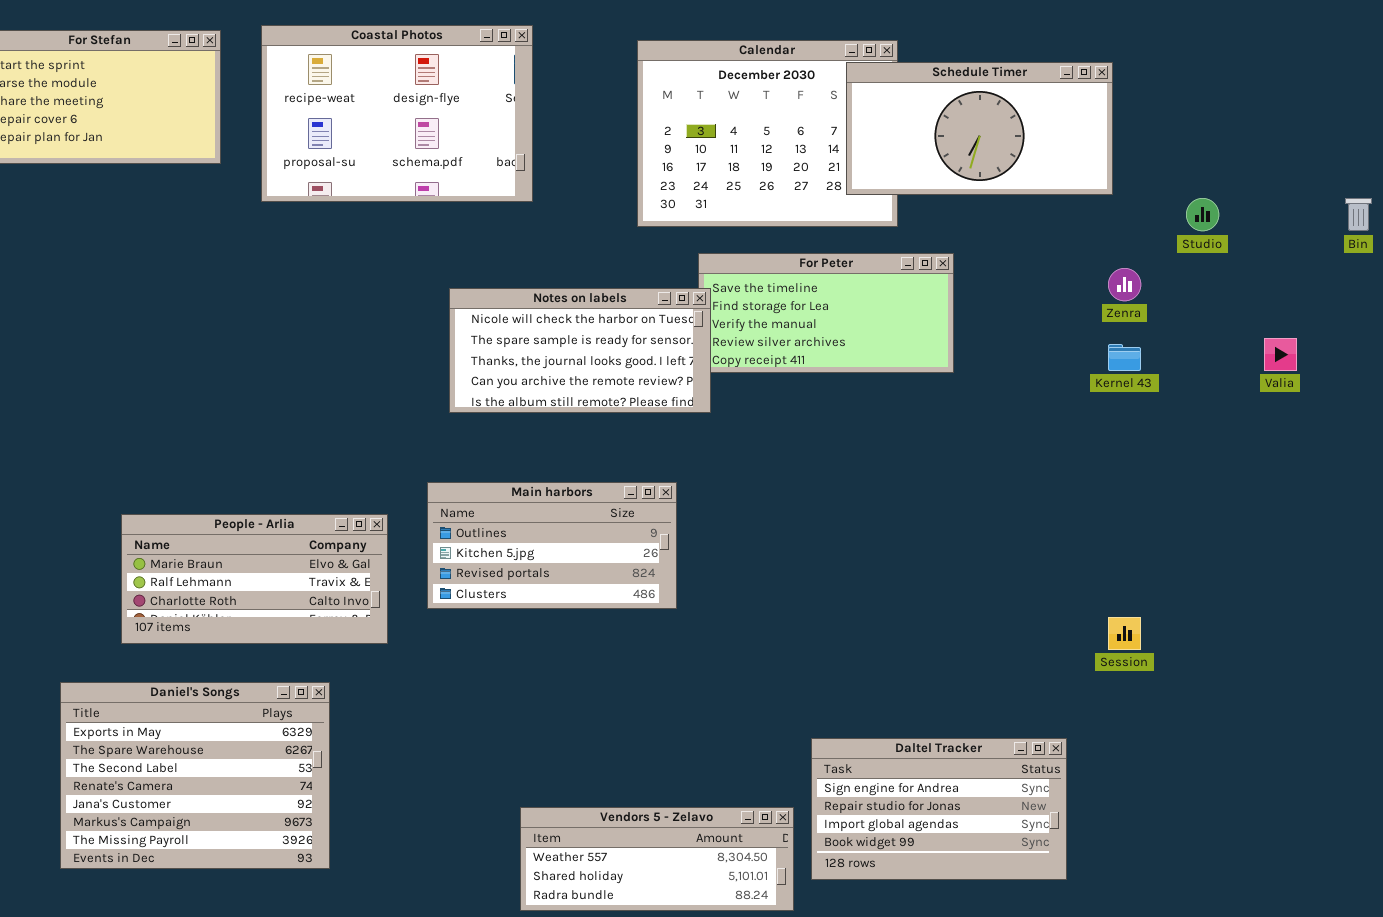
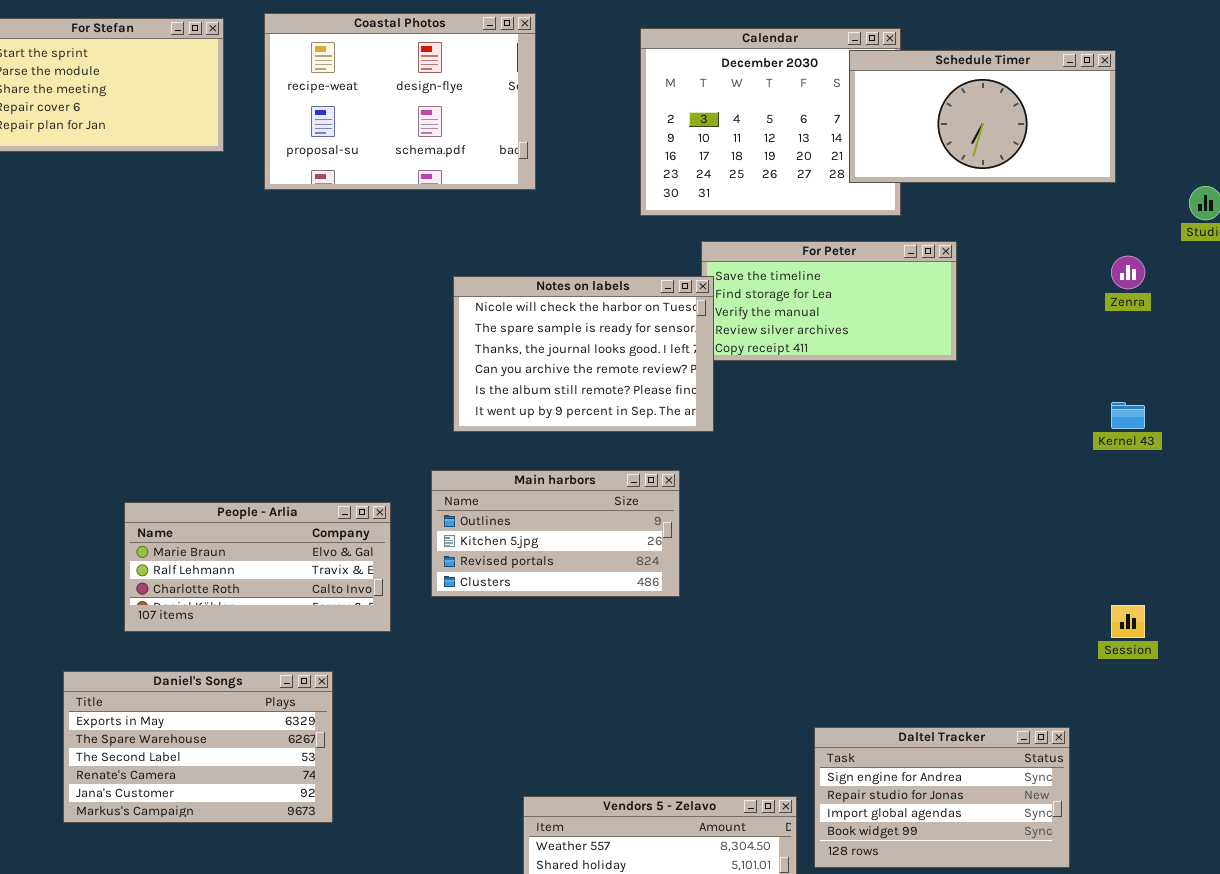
Notes on labels: [449,288,711,413] -> [453,276,714,432], resized
Kernel 43: [1108,344,1141,371] -> [1111,402,1145,429], moved
Daniel's Songs: [60,682,330,869] -> [63,671,333,823], resized

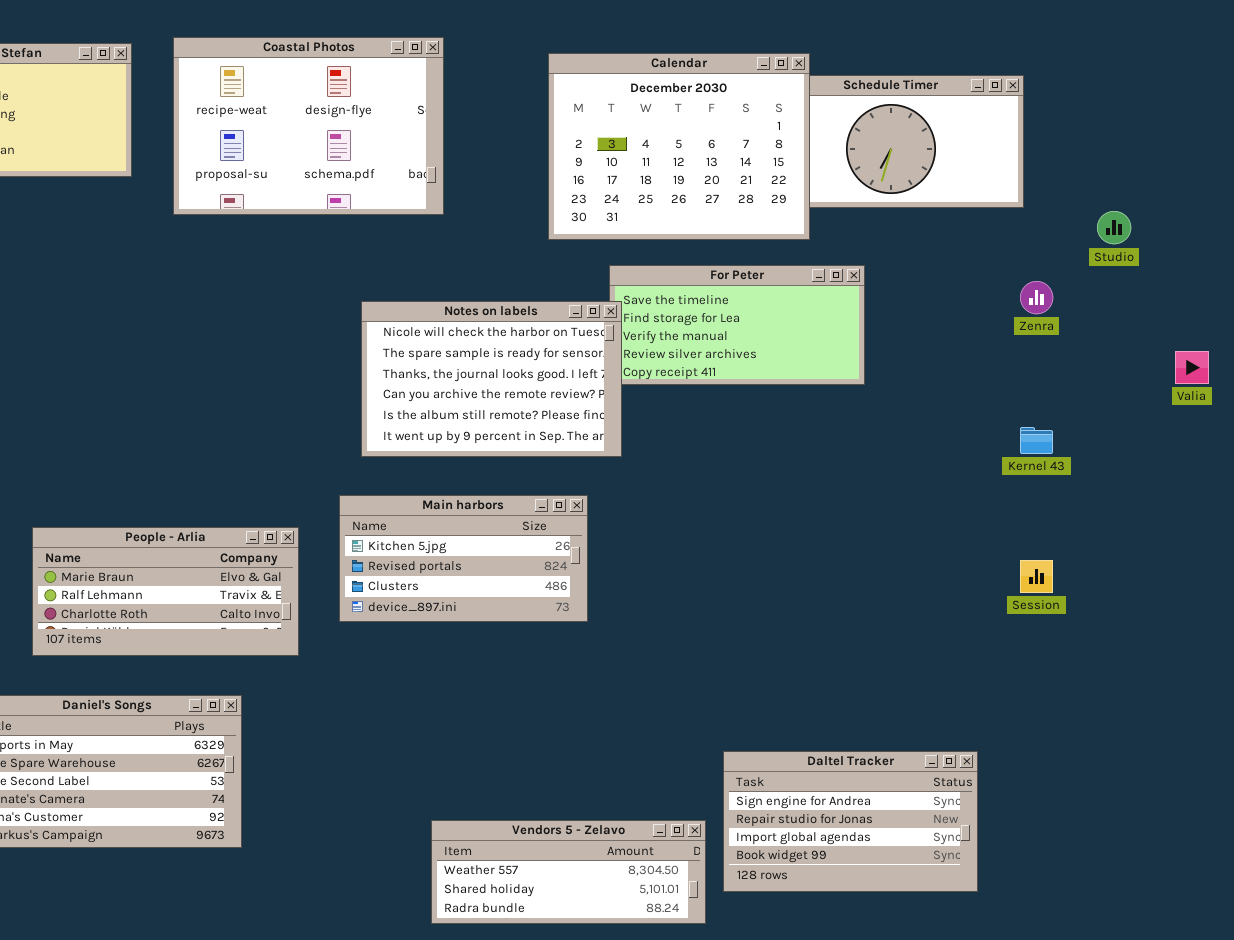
Calendar: [640,28,901,216] -> [548,53,810,240], raised
Main harbors: [431,470,680,597] -> [339,495,588,622], scrolled down 1 row
Session: [1111,605,1145,638] -> [1020,560,1053,593], moved

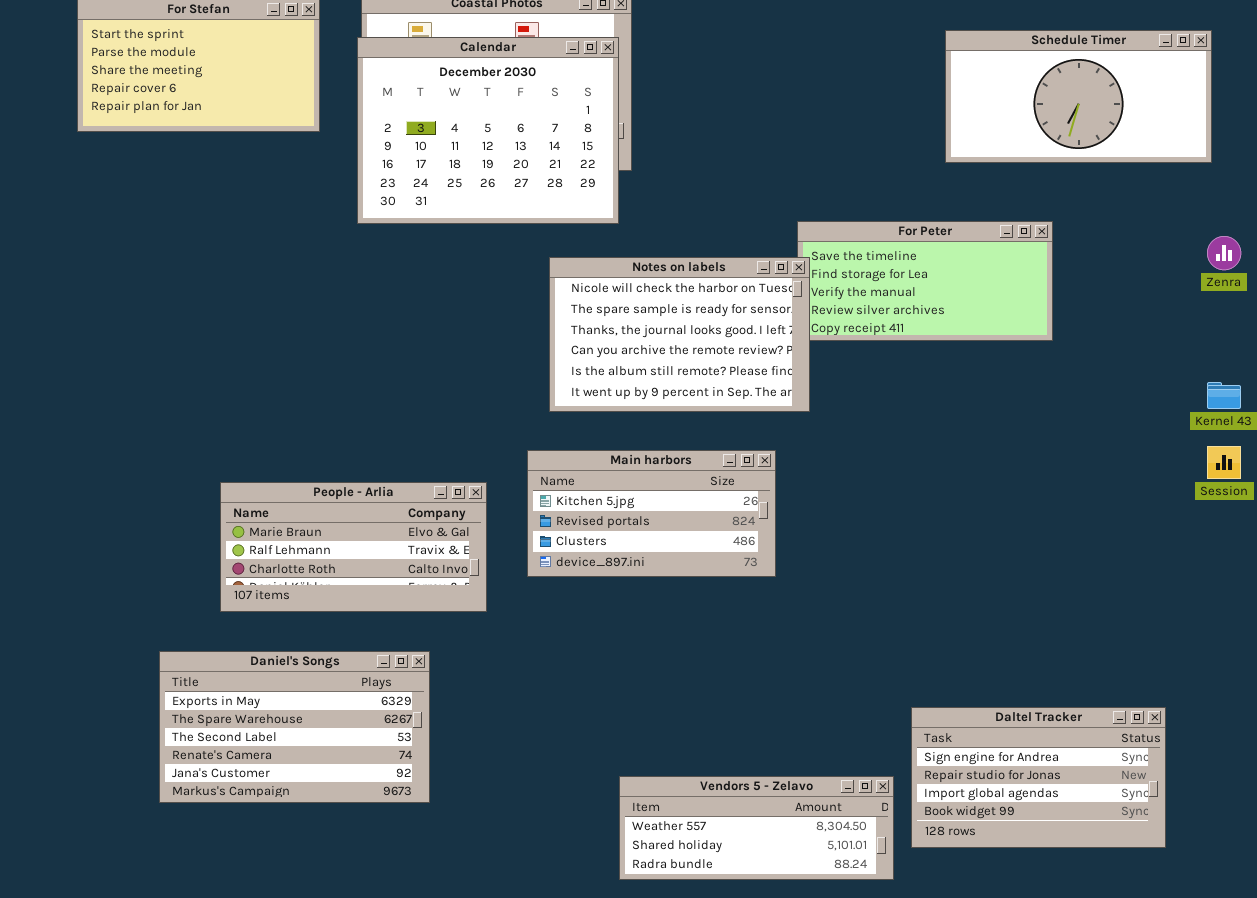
Calendar: [548,53,810,240] -> [357,37,619,224], moved
Session: [1020,560,1053,593] -> [1207,446,1241,479], moved

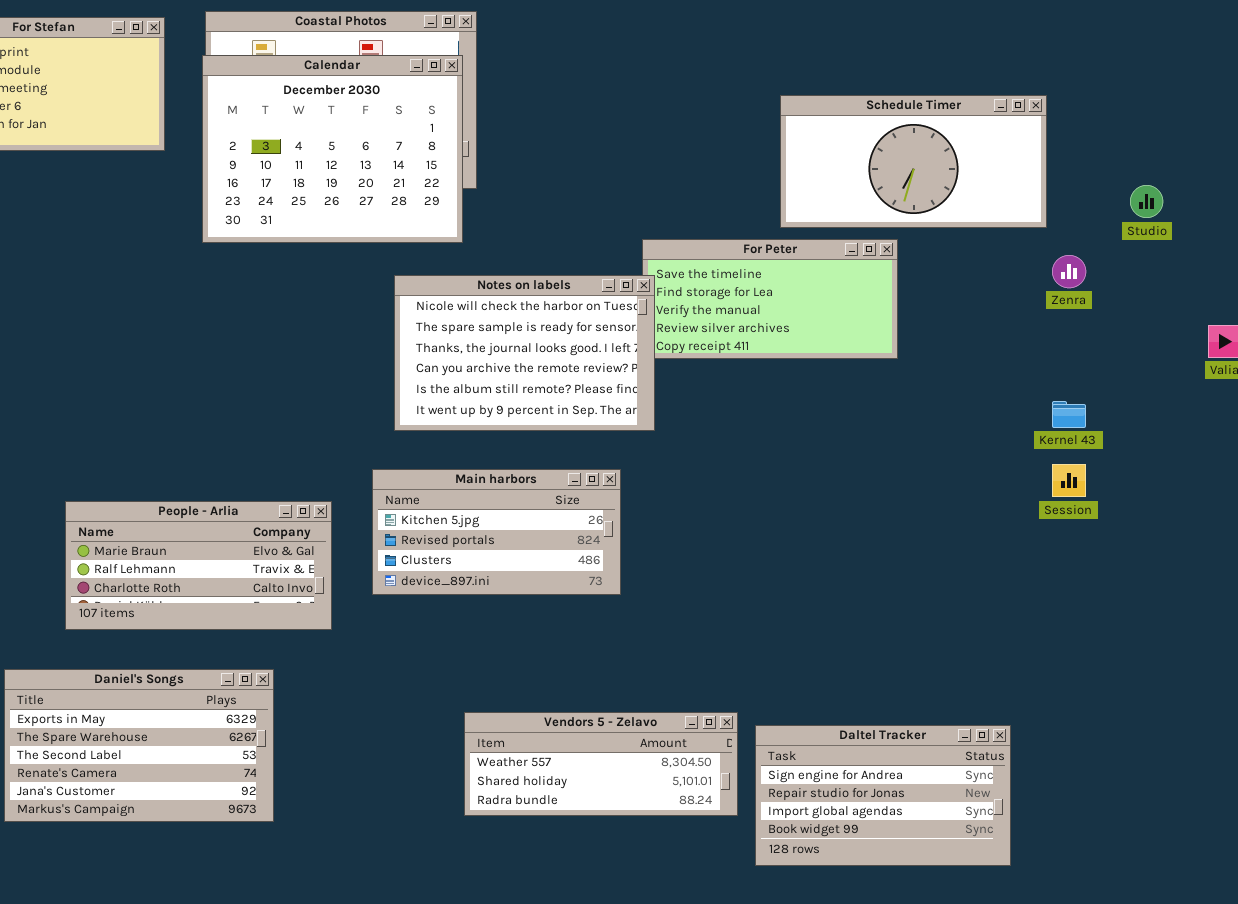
Schedule Timer: [945,30,1212,163] -> [780,95,1047,228], moved
Vendors 5 - Zelavo: [619,776,894,880] -> [464,712,738,816], moved

